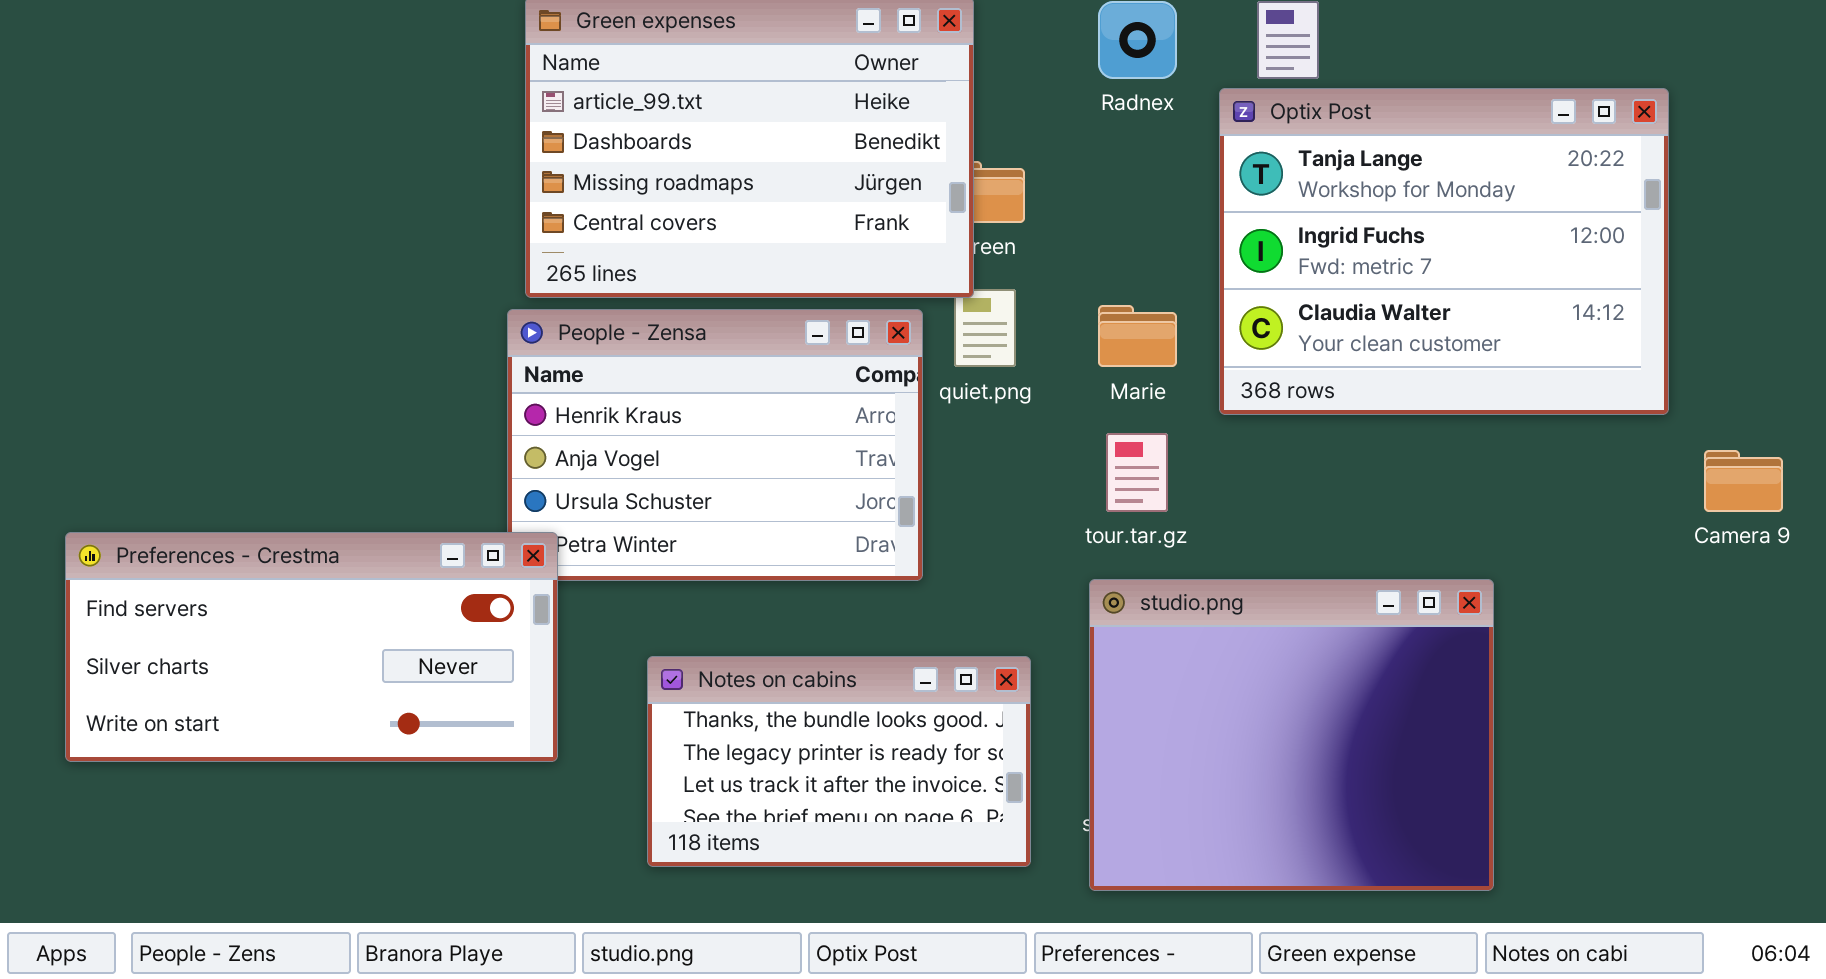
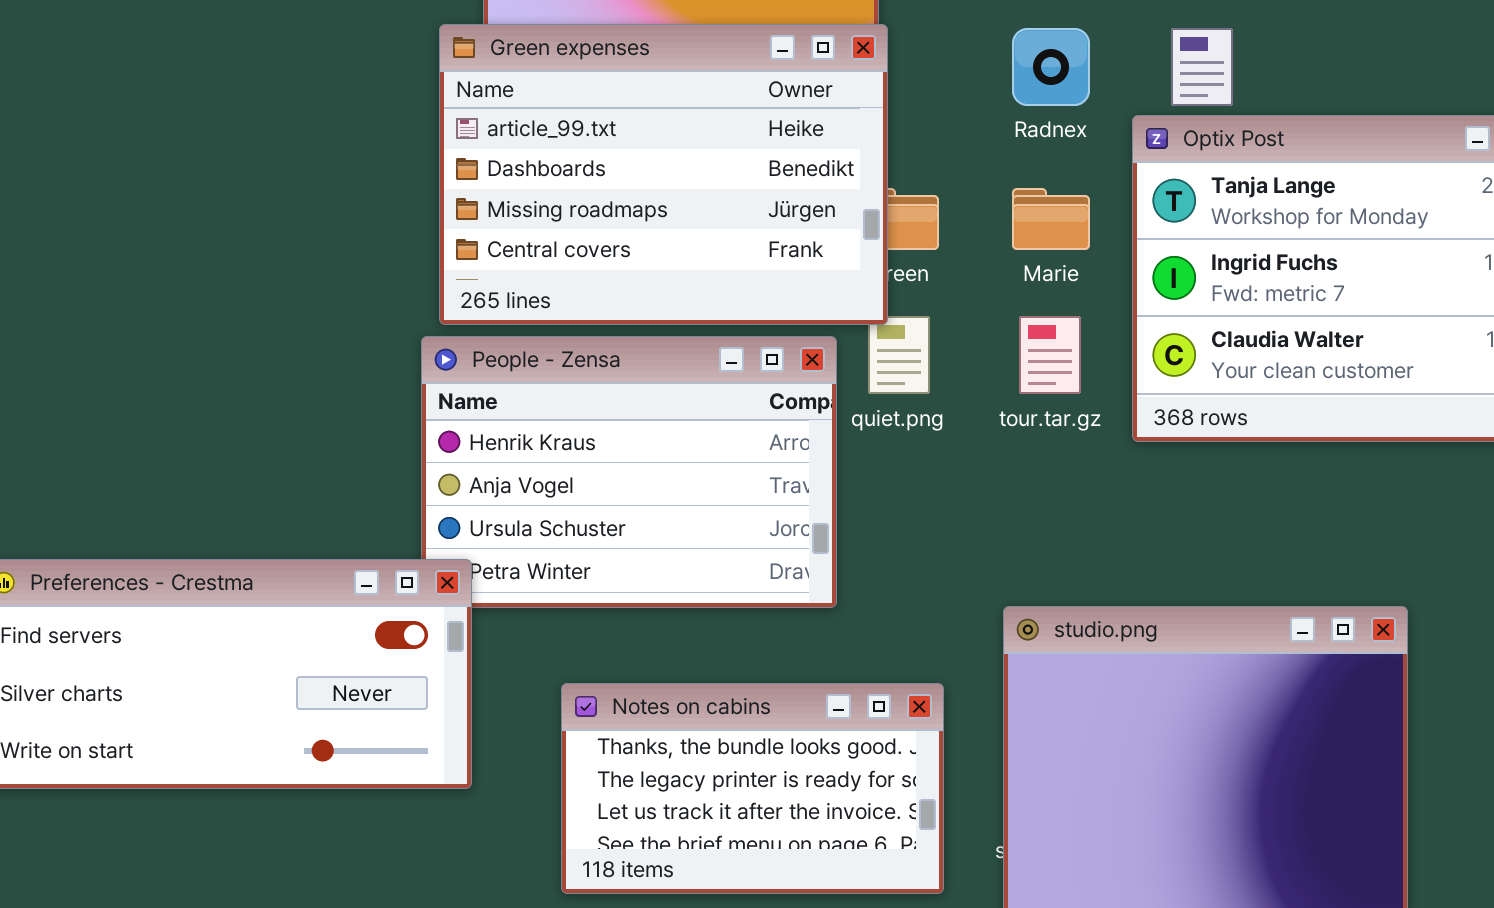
Marie: [1098,305,1177,367] -> [1012,188,1090,250], moved
tour.tar.gz: [1106,433,1168,512] -> [1019,316,1081,394], moved

